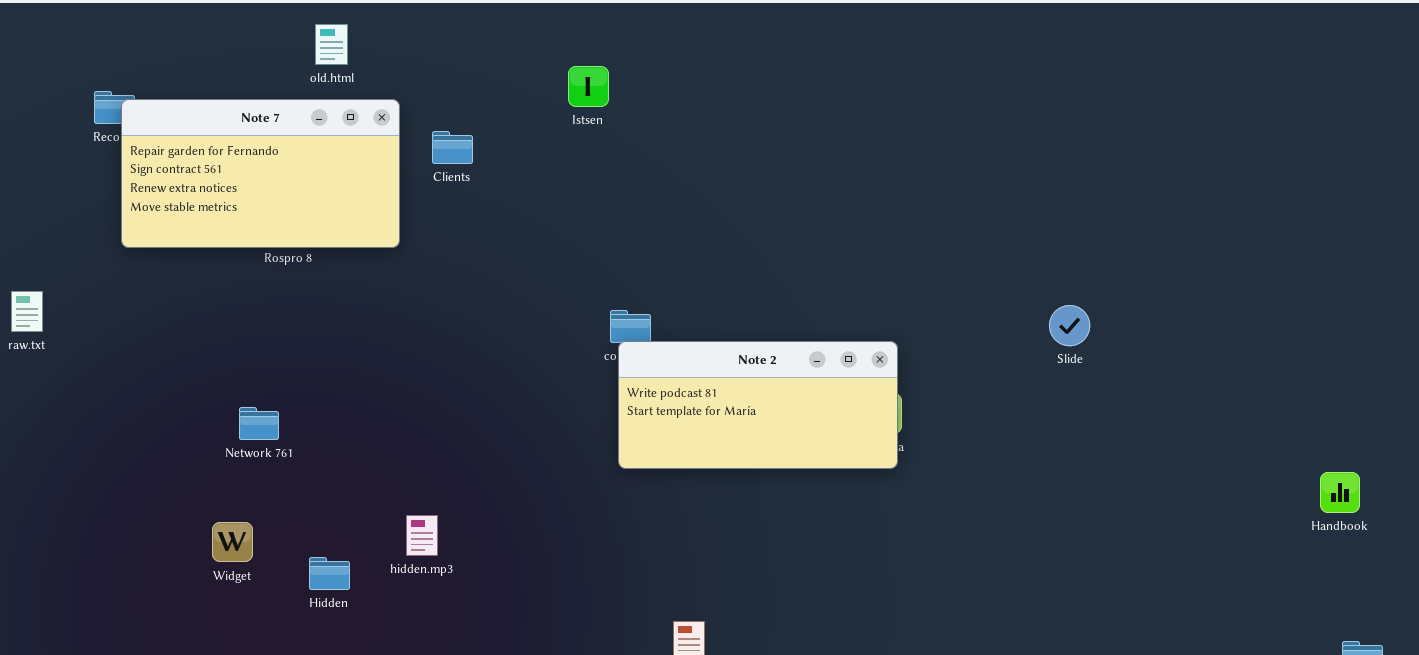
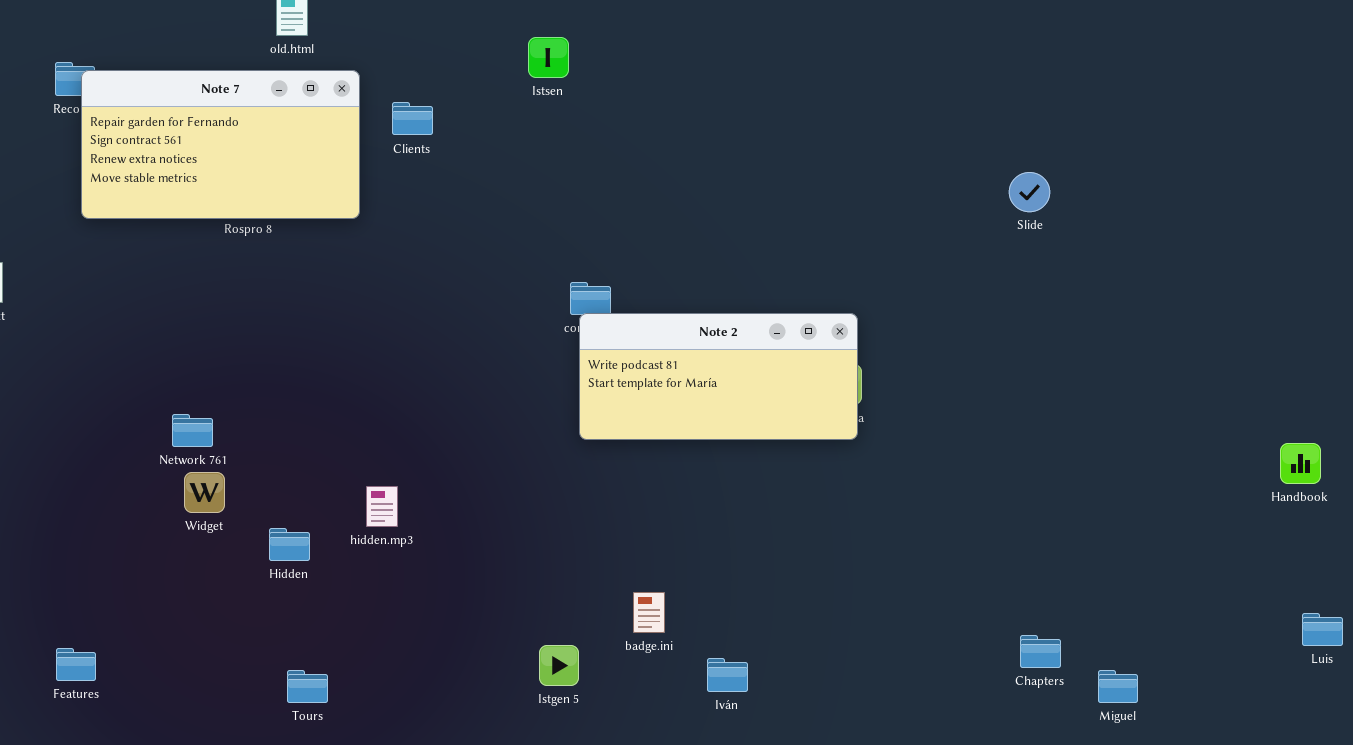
Slide: [1049,305,1090,346] -> [1009,172,1050,212], moved
Network 761: [239,407,279,440] -> [172,414,213,447], moved
Widget: [212,522,253,562] -> [184,472,225,513], moved

